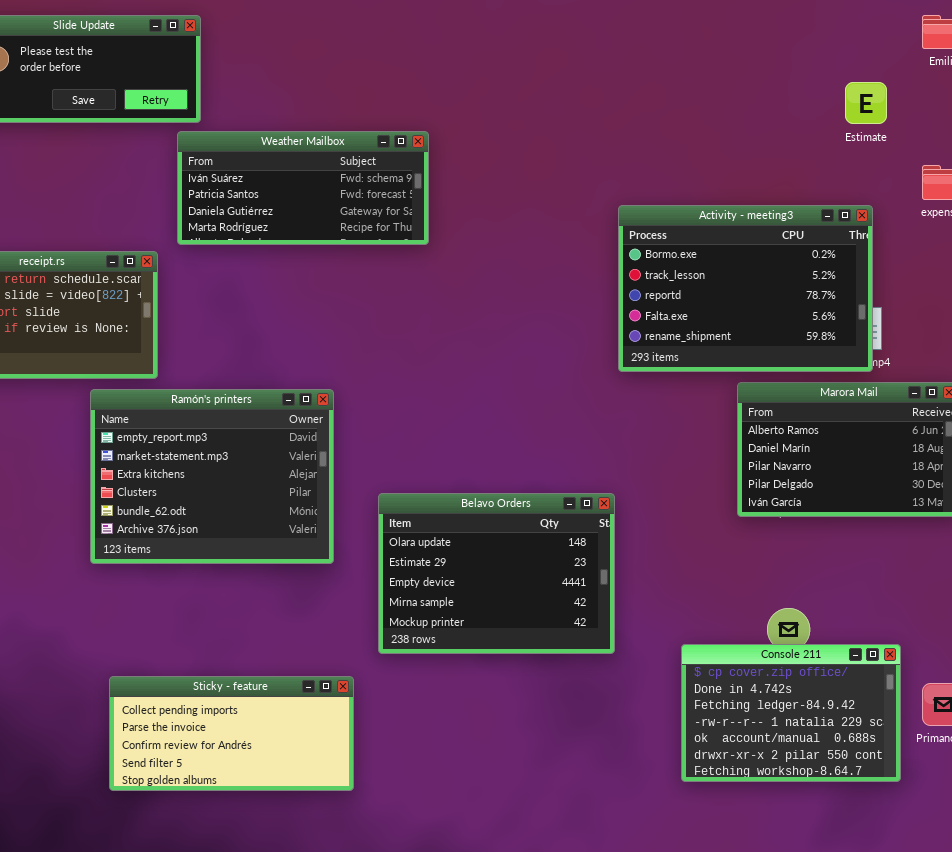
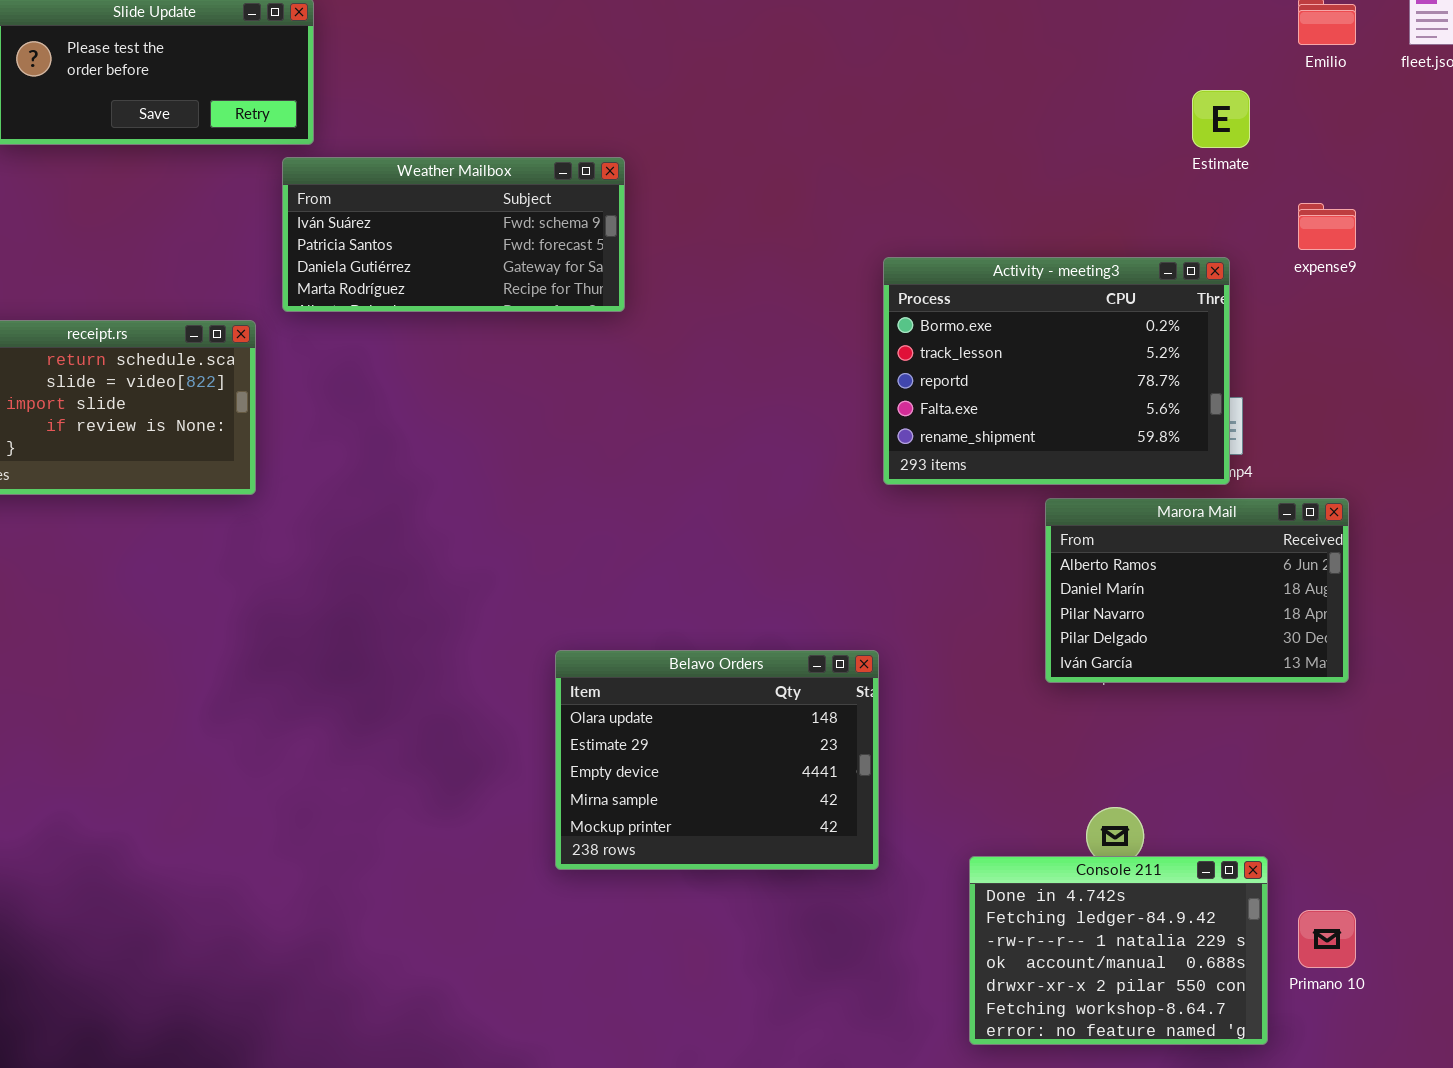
Ramón's printers: [90,389,334,564] -> none, closed
Console 211: [681,644,901,782] -> [969,856,1268,1045], scrolled down 1 row
Sticky - feature: [109,676,354,791] -> none, closed

